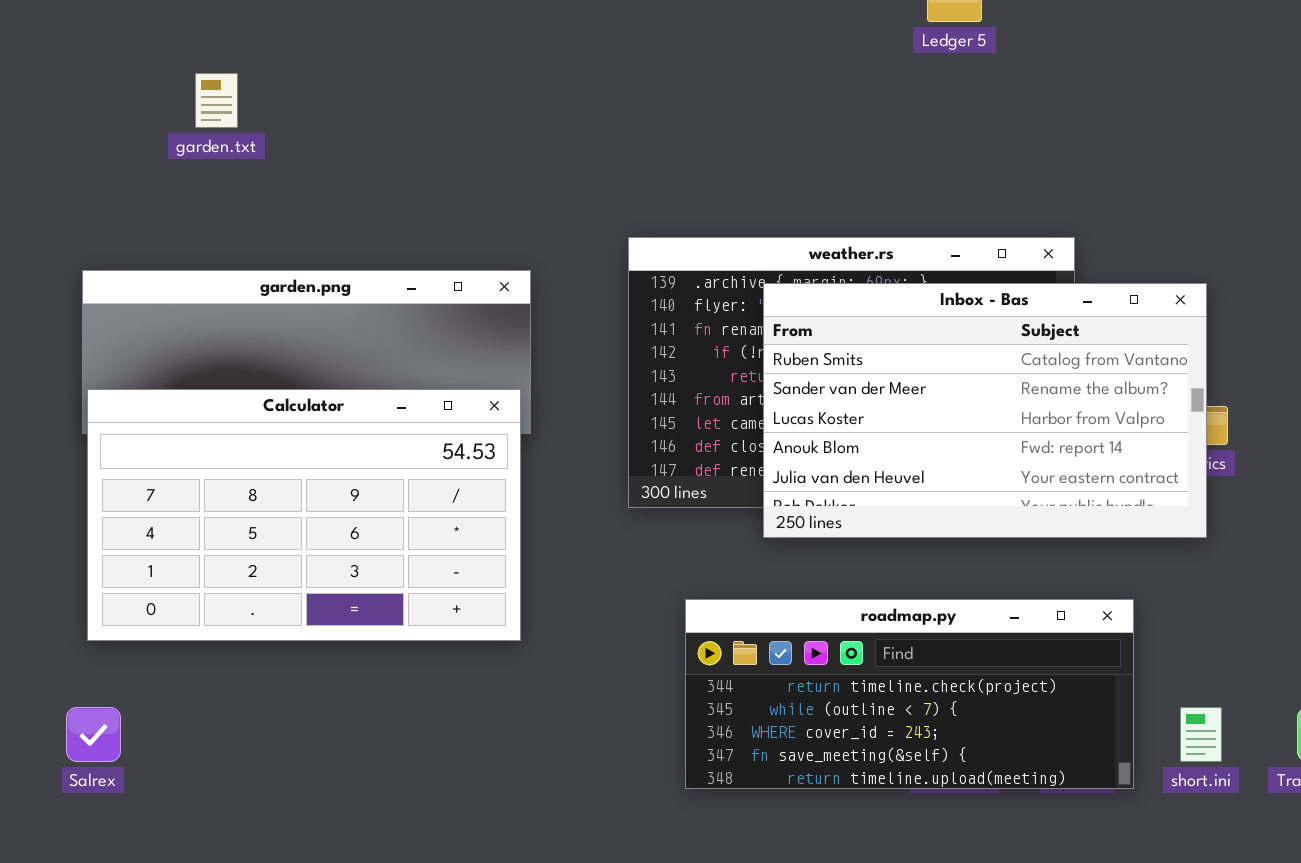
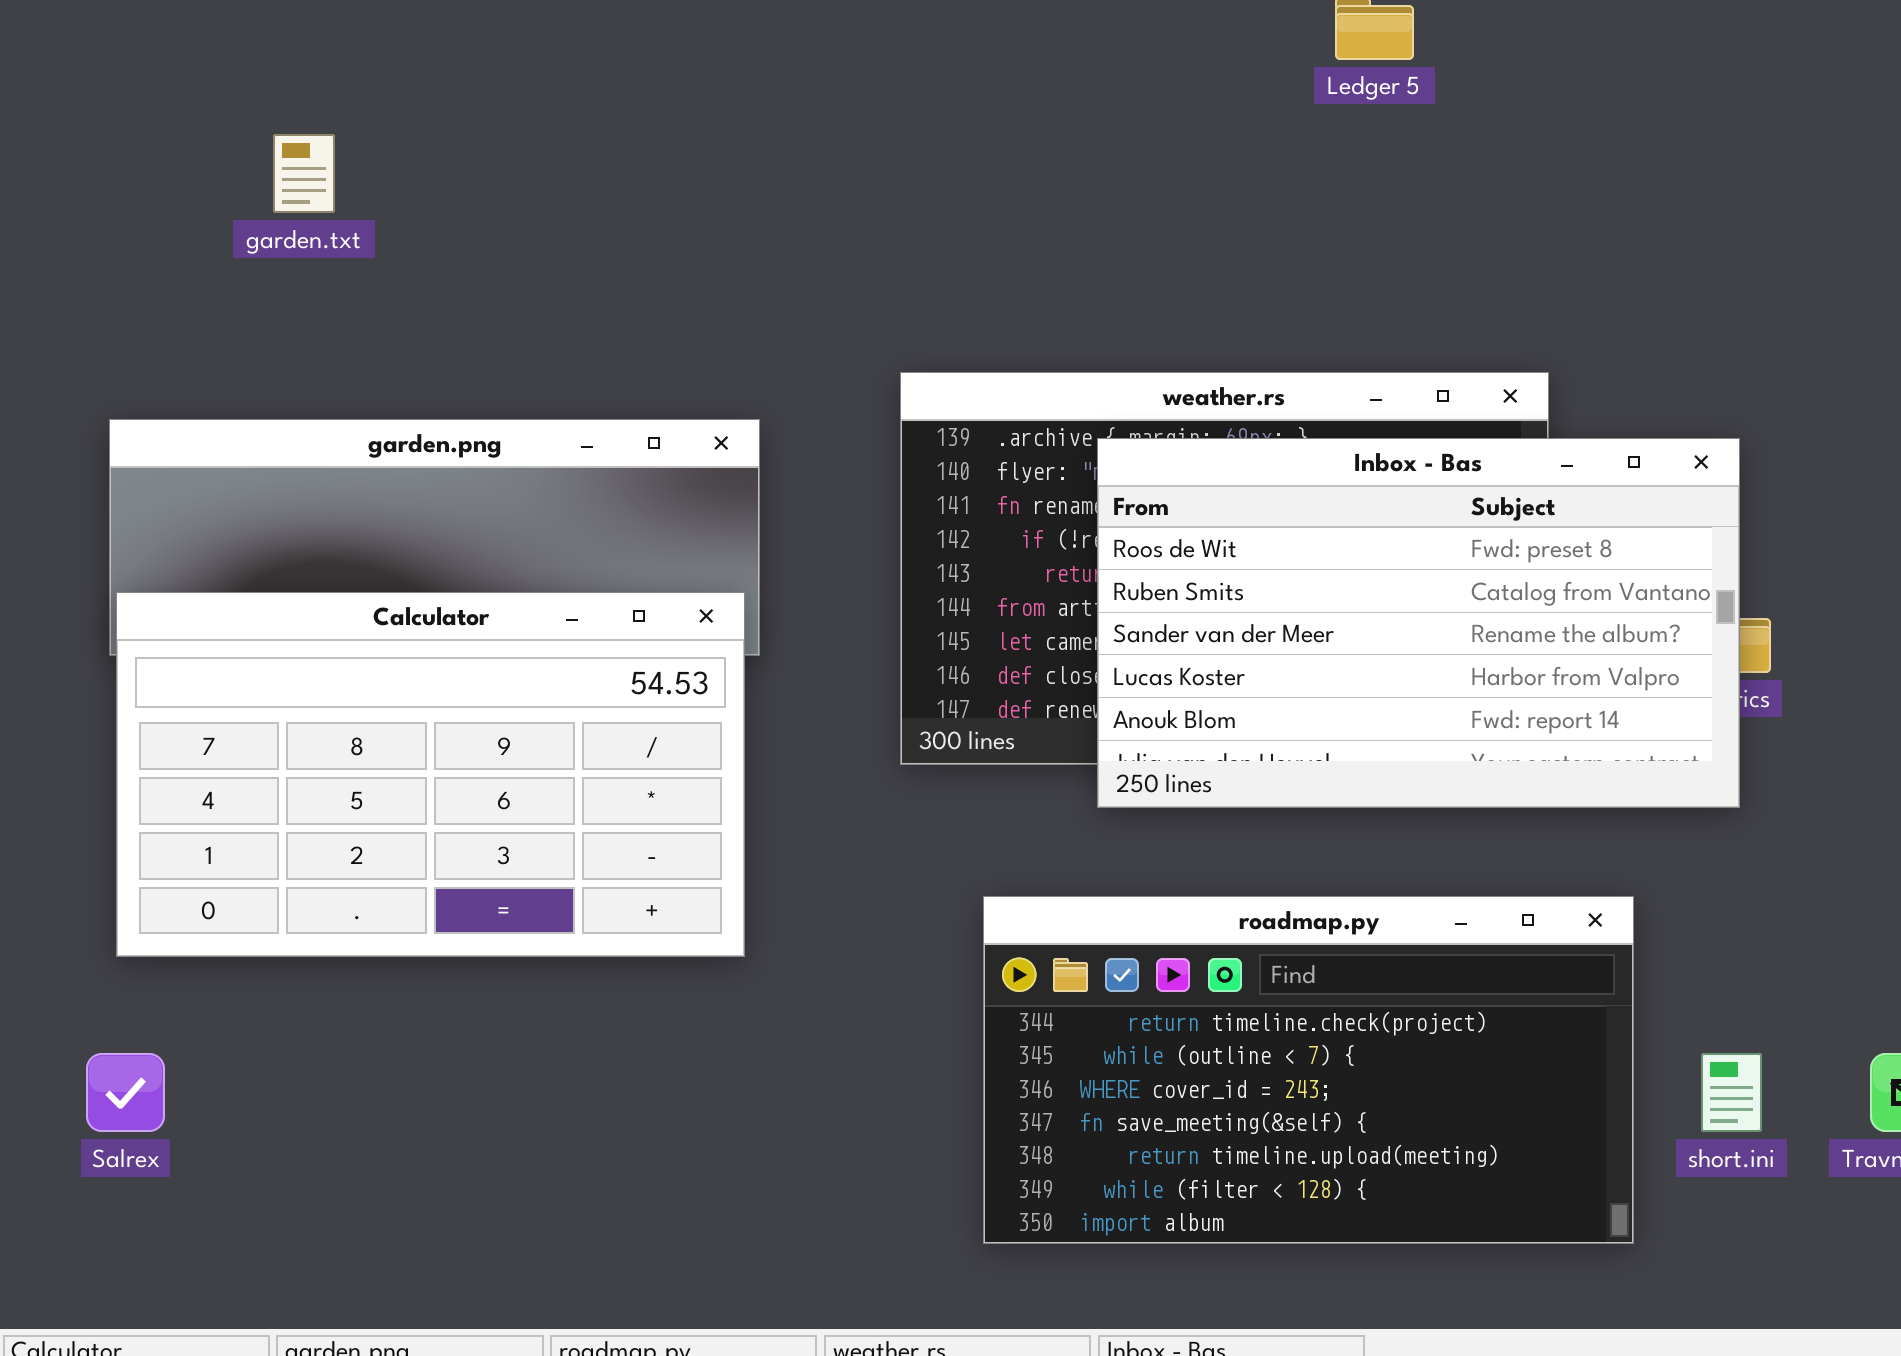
Inbox - Bas: [763,283,1207,538] -> [1097,438,1740,808], scrolled up 1 row
roadmap.py: [685,599,1134,789] -> [983,896,1634,1244], resized

